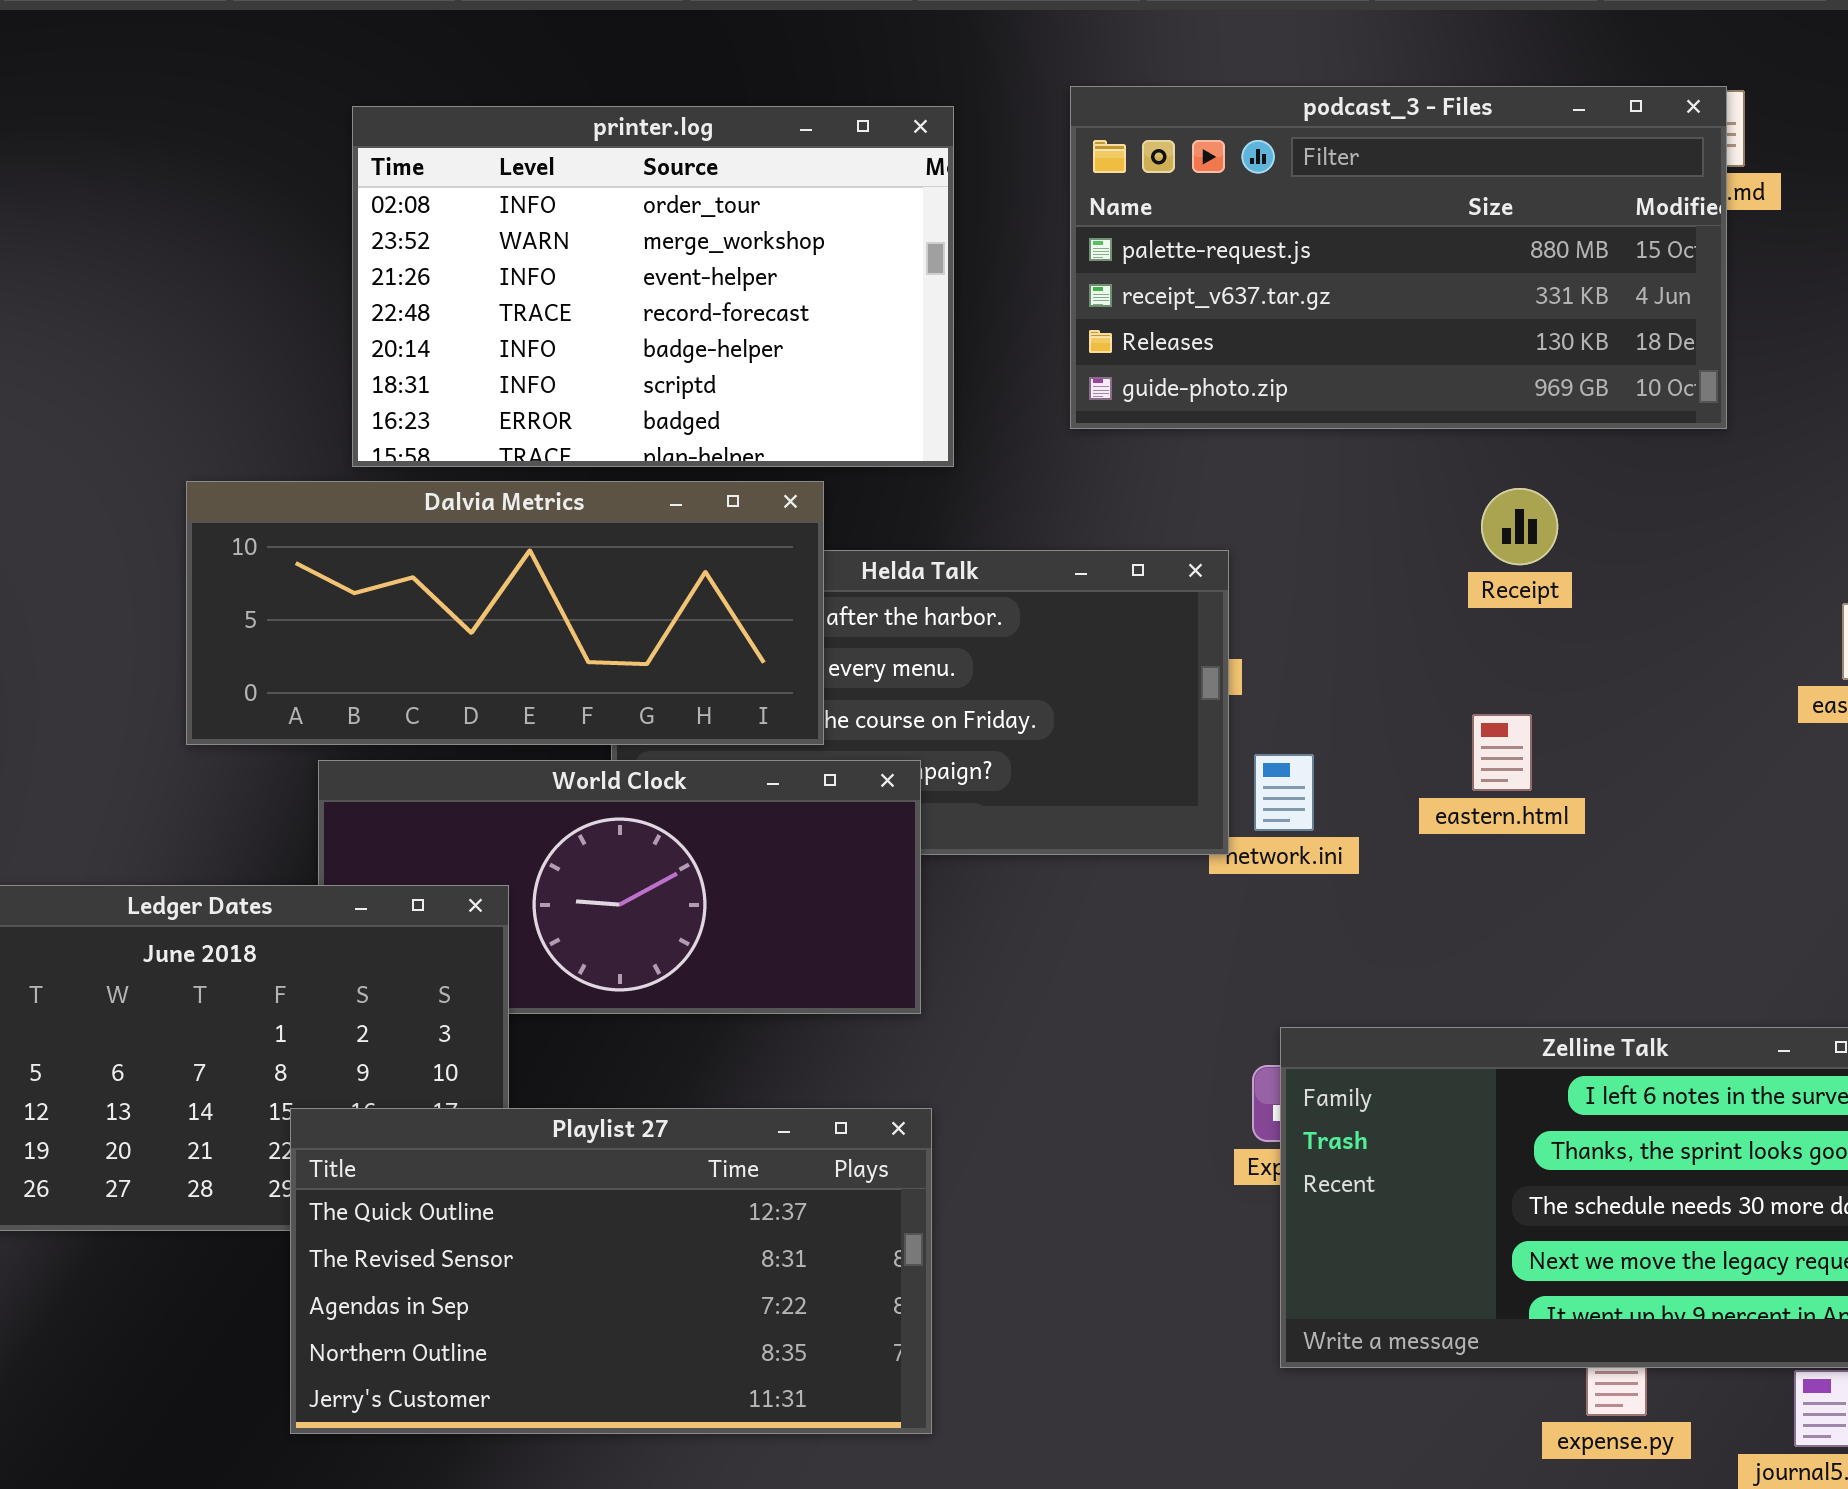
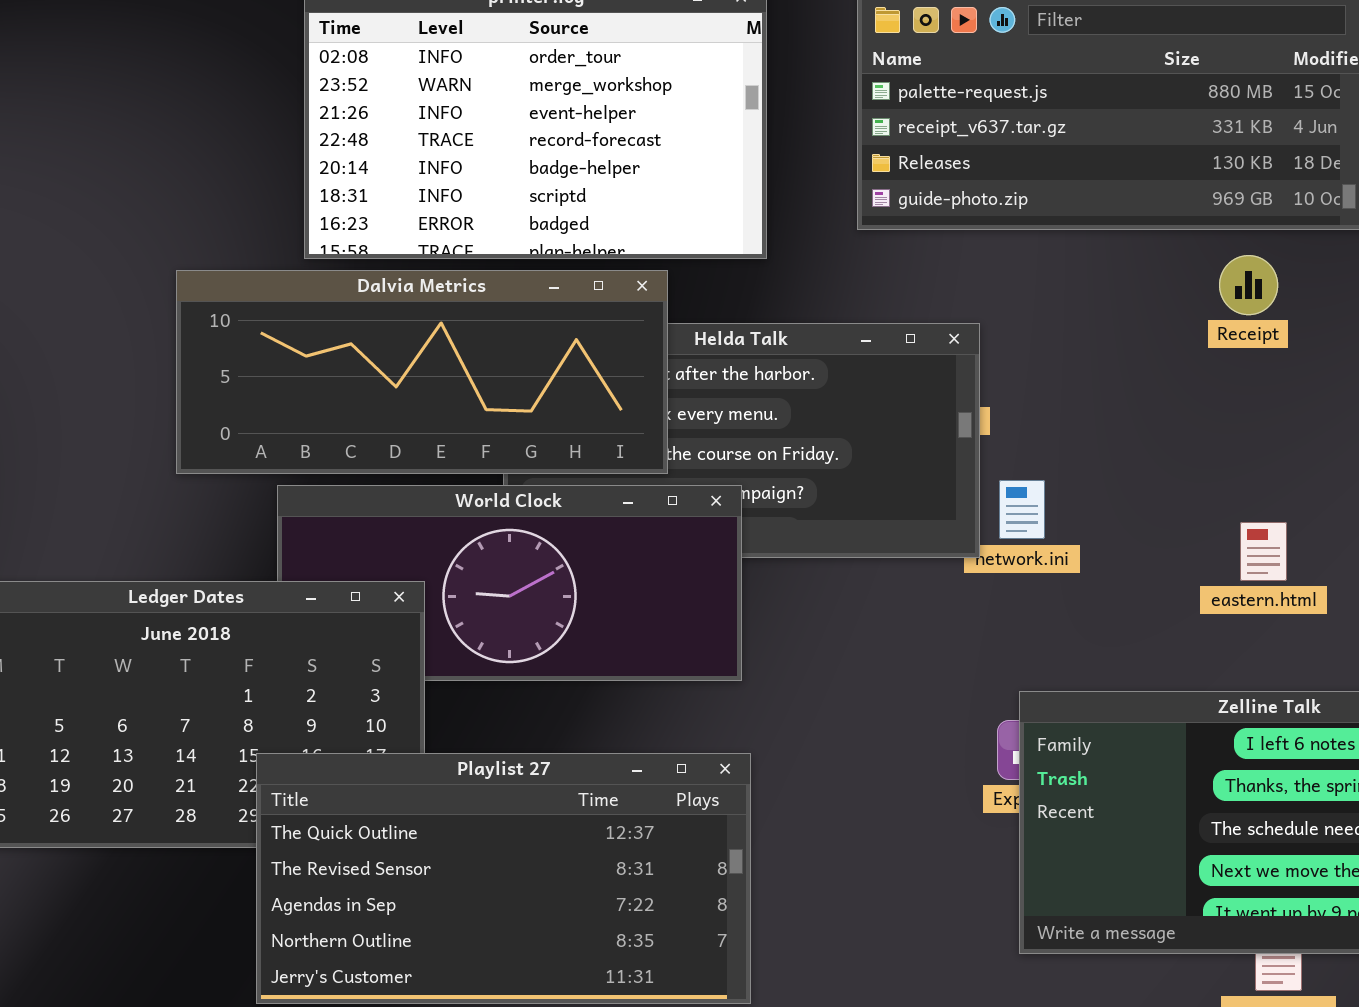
Receipt: [1481,488,1558,565] -> [1219,255,1278,315], moved
eastern.html: [1472,714,1532,791] -> [1240,522,1287,581], moved

